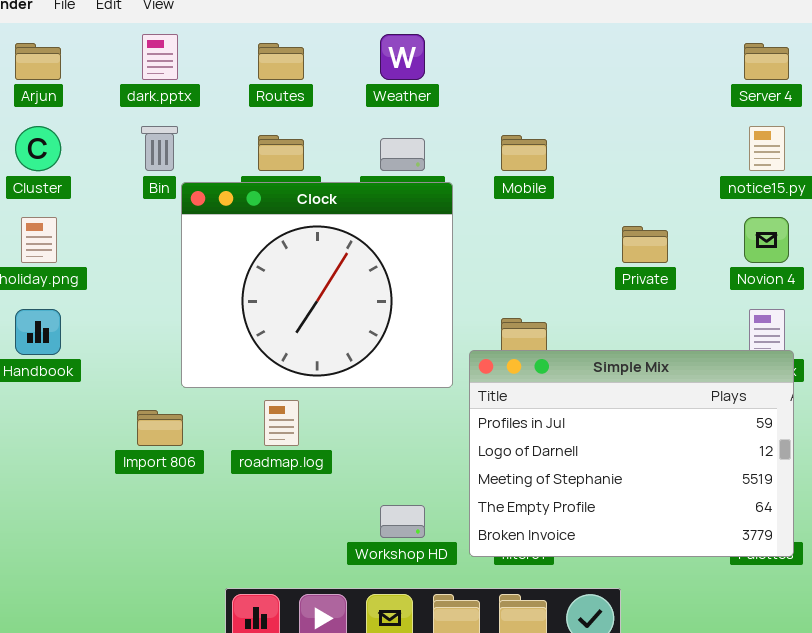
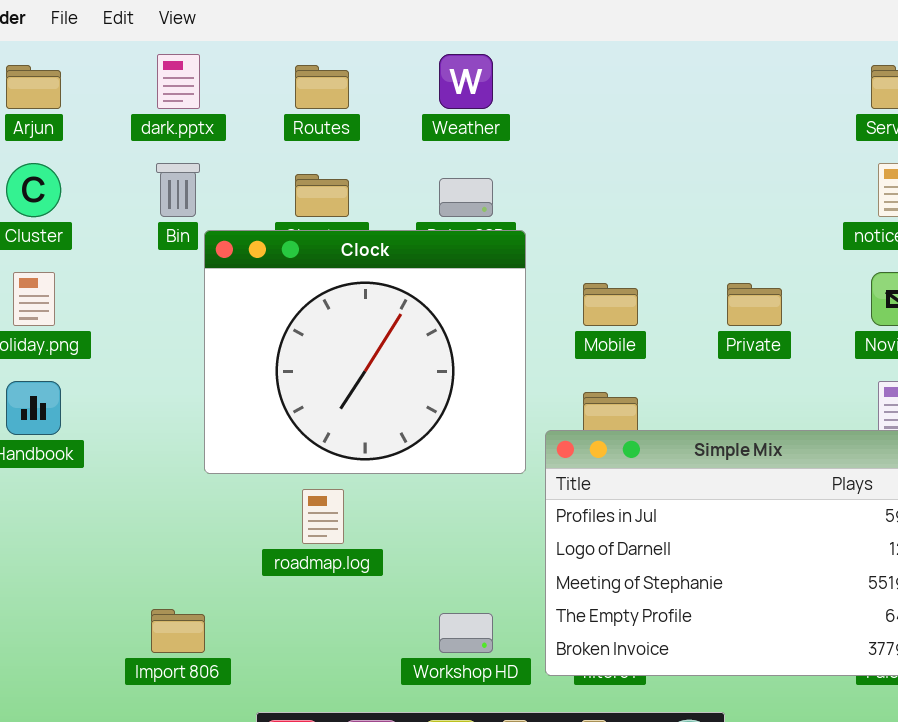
Mobile: [501,135,547,171] -> [583,283,638,326], moved
Import 806: [137,410,183,446] -> [151,609,205,653], moved

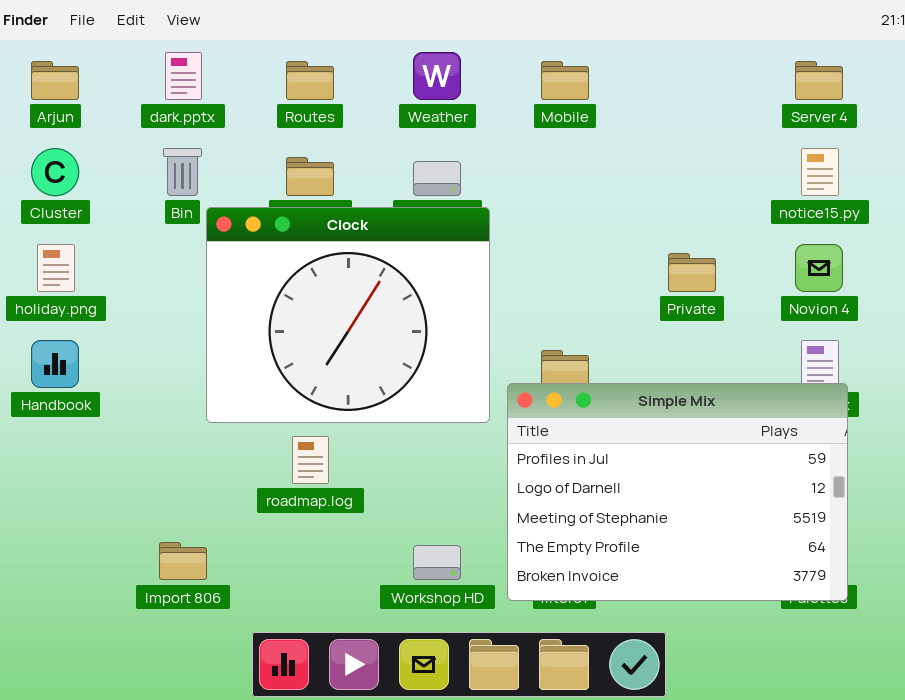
Mobile: [583,283,638,326] -> [541,61,589,100], moved

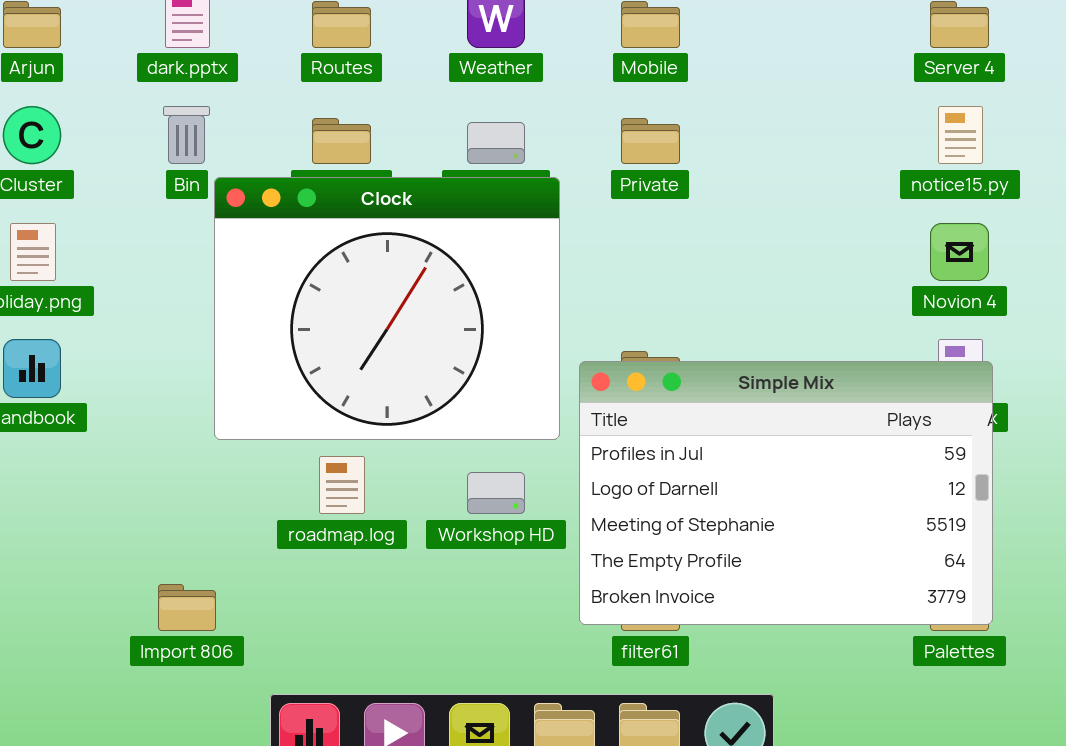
Private: [668,253,716,292] -> [621,118,680,164], moved
Simple Mix: [507,383,848,601] -> [579,361,993,625], moved
Workshop HD: [413,545,461,580] -> [467,472,525,514], moved

